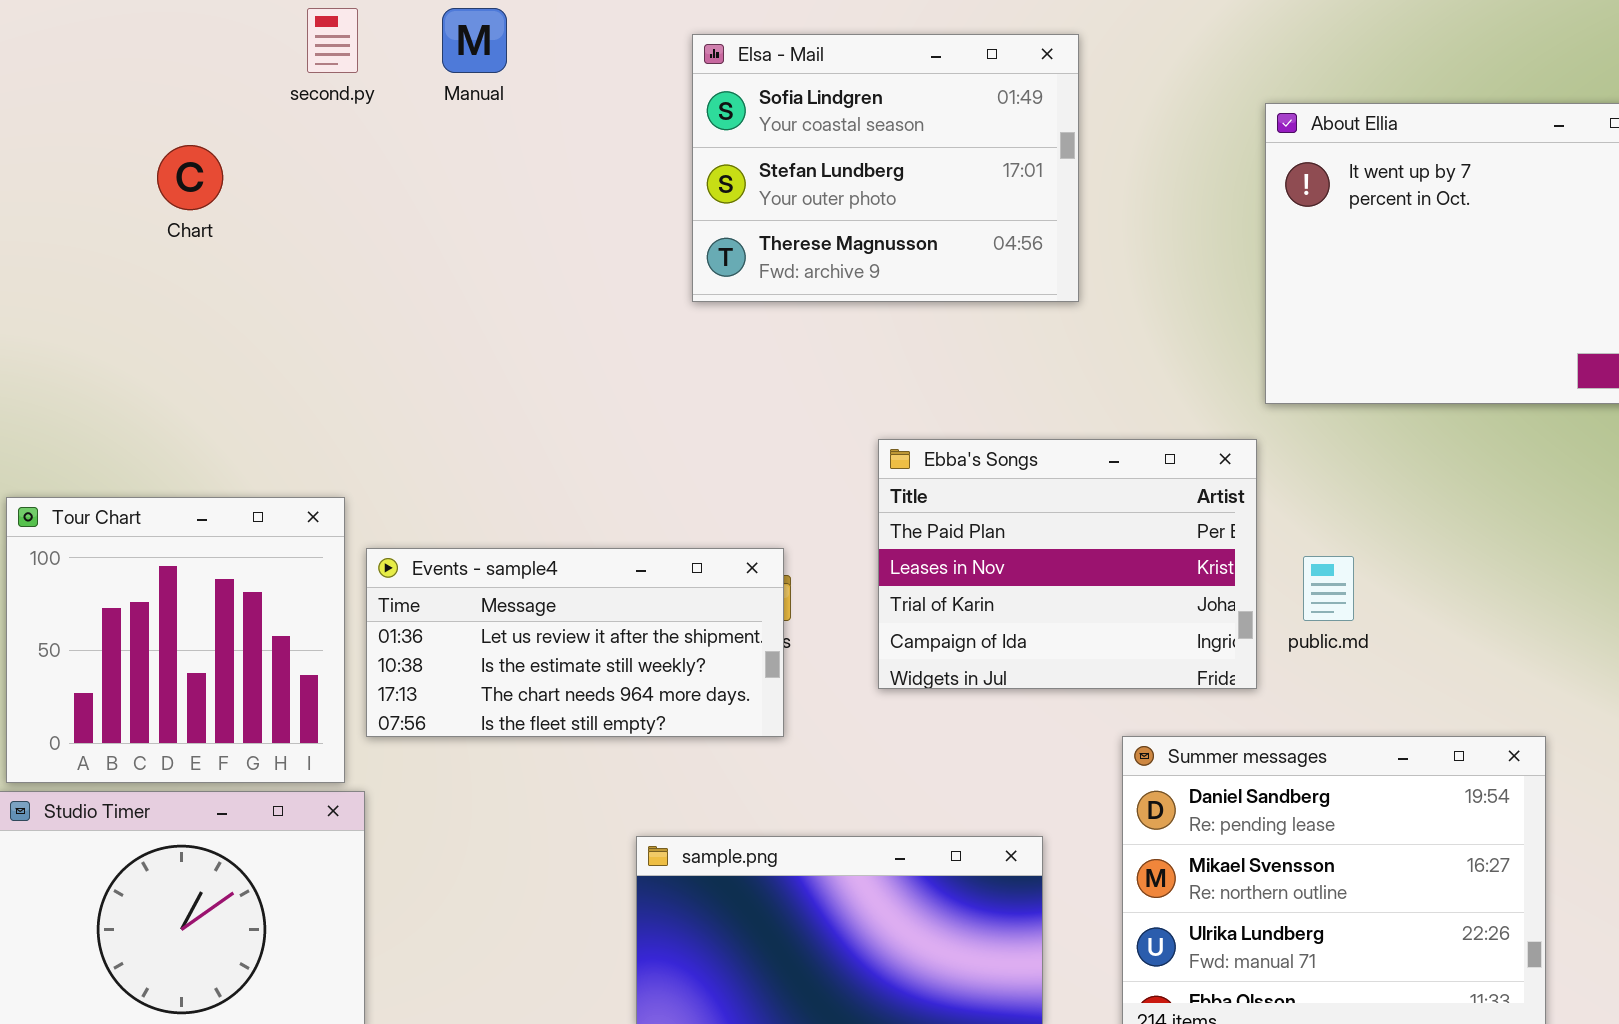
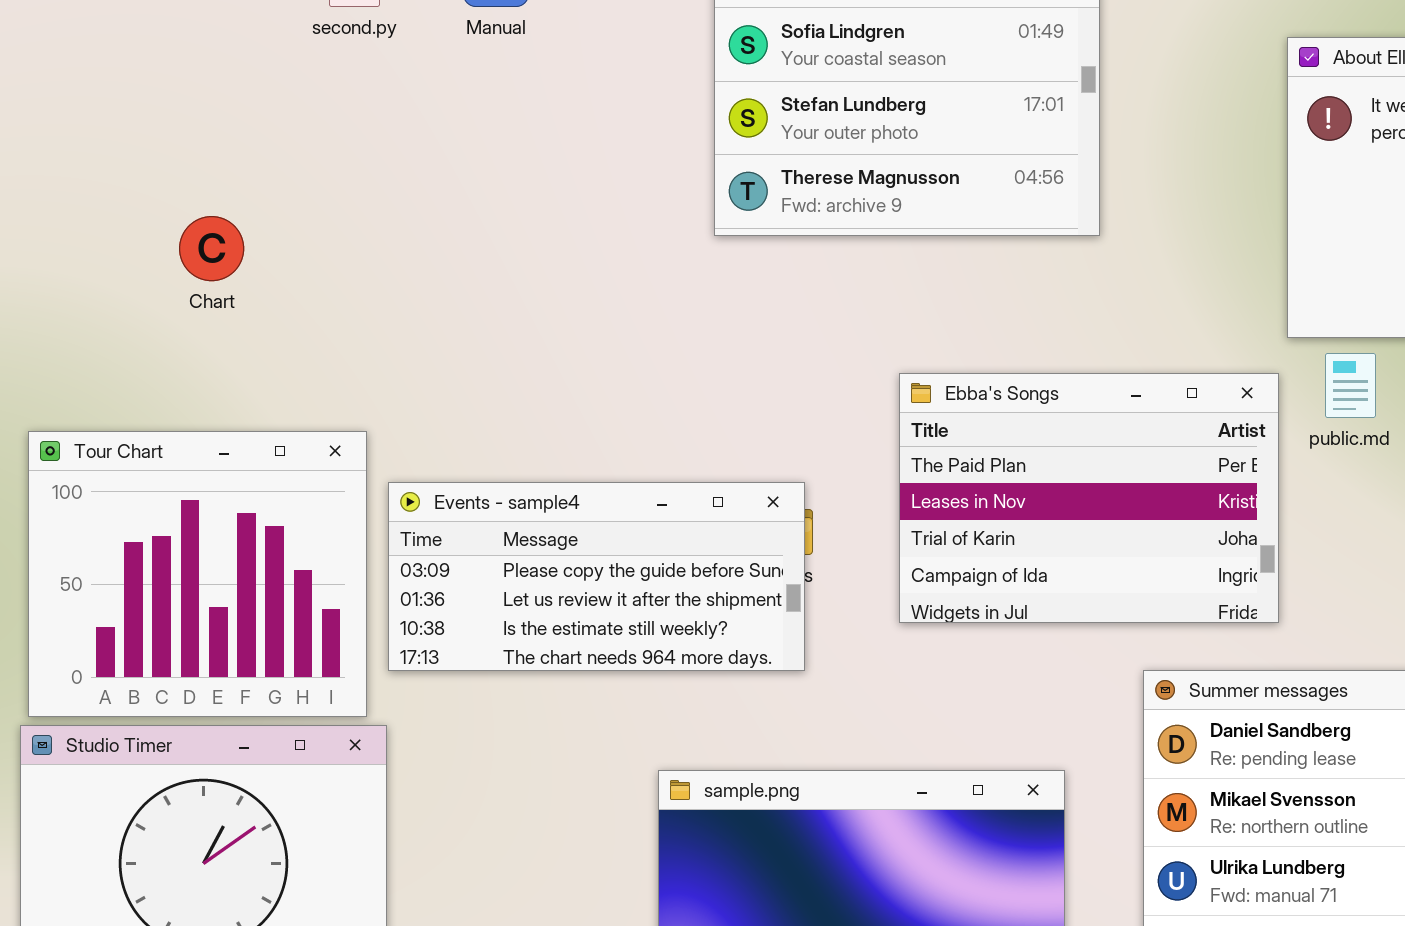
Chart: [157,145,223,210] -> [179,216,244,281], moved
Events - sample4: [366,548,784,737] -> [388,482,805,671], scrolled up 1 row
public.md: [1303,556,1354,621] -> [1325,353,1376,418], moved

